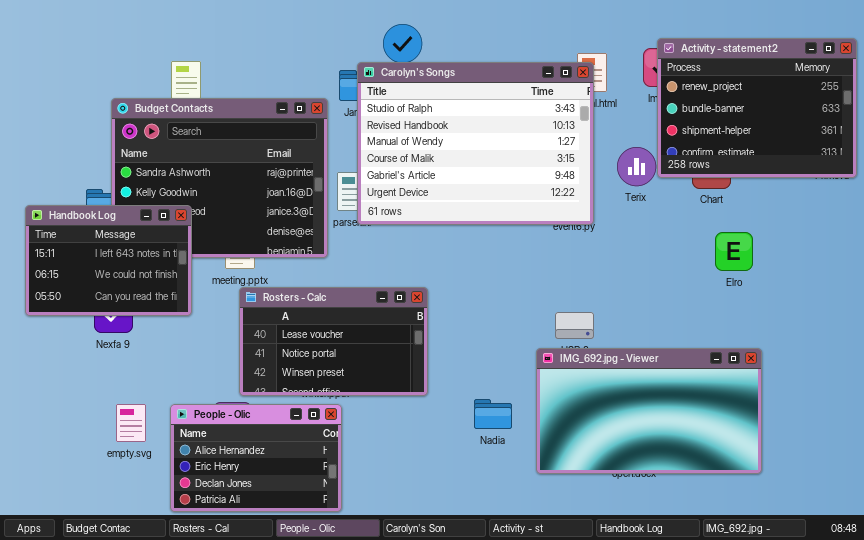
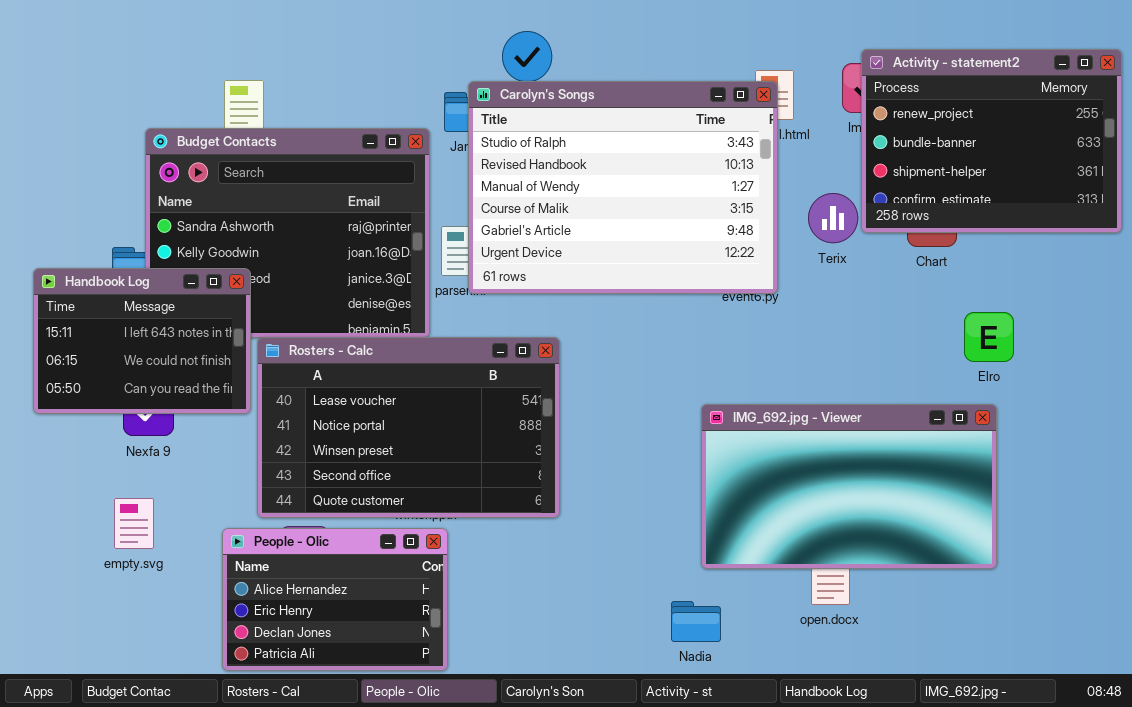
Elro: [715,232,753,271] -> [964,312,1014,362], moved
Rosters - Calc: [239,287,428,396] -> [257,337,560,518], resized
IMG_692.jpg - Viewer: [536,348,762,474] -> [701,404,997,569], moved
Nadia: [474,399,512,429] -> [671,601,721,642], moved
empty.svg: [116,404,146,442] -> [114,498,154,549], moved

